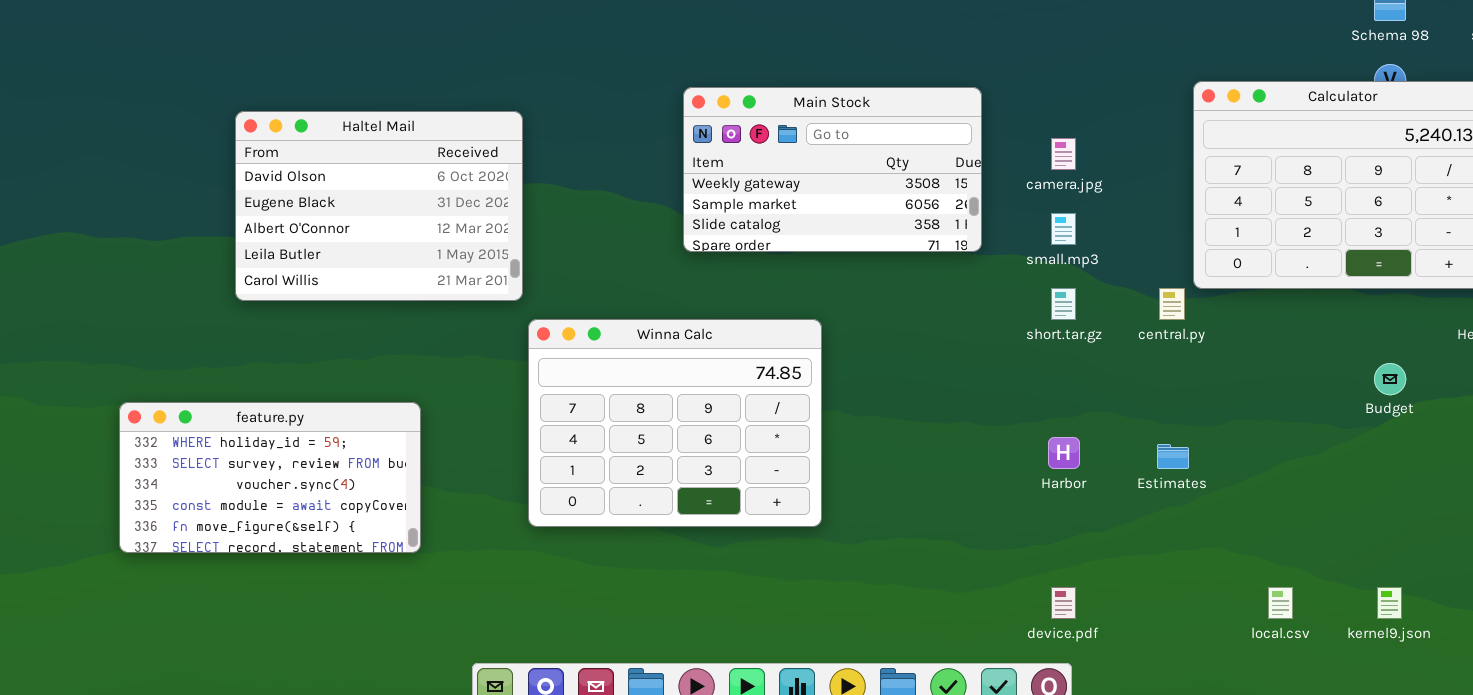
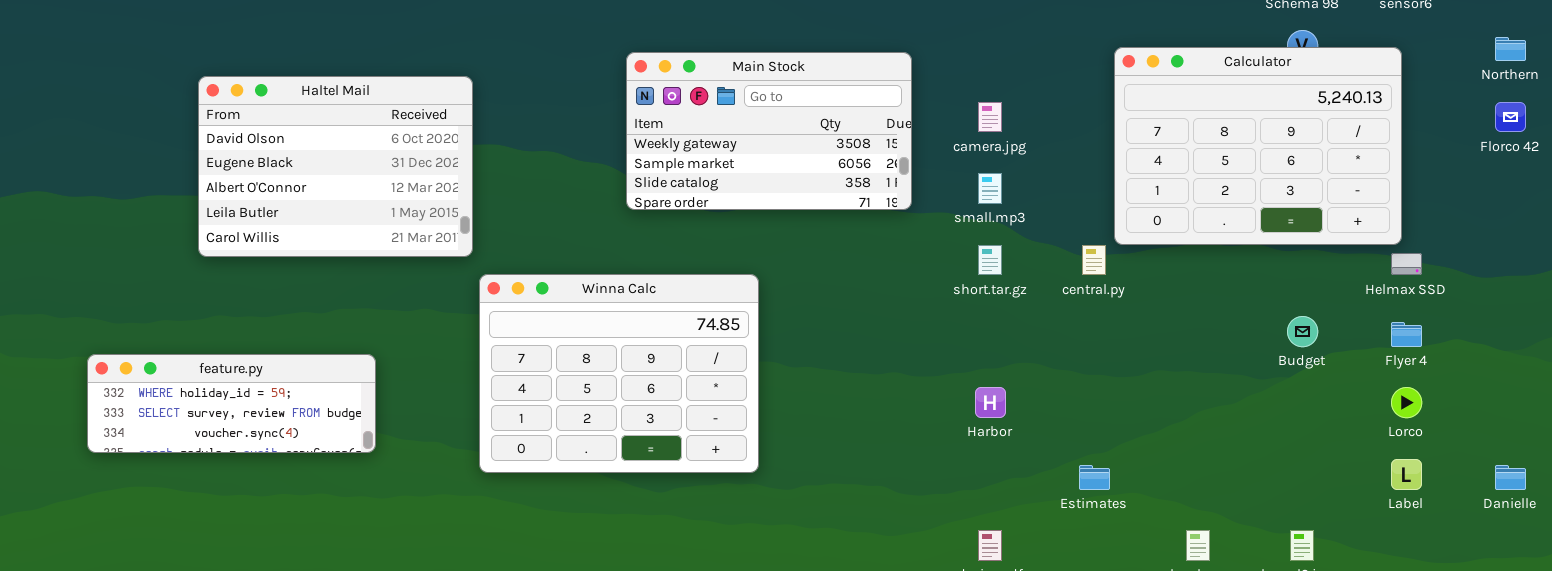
feature.py: [119,402,421,553] -> [87,354,376,453], resized
Estimates: [1157,444,1189,469] -> [1079,465,1110,490], moved

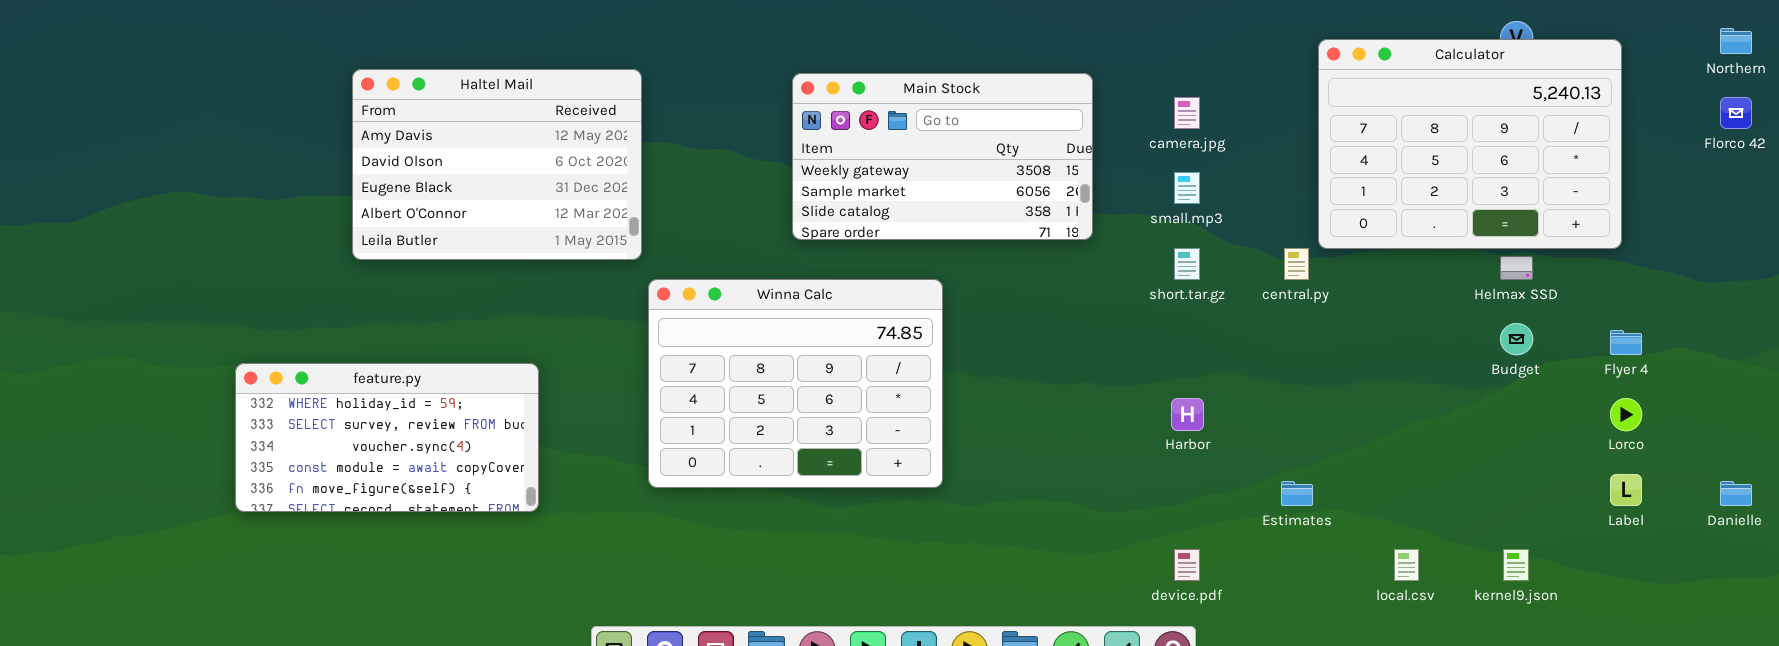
Main Stock: [626,52,912,210] -> [792,73,1093,240], moved
Haltel Mail: [198,76,473,257] -> [352,69,642,260], scrolled up 1 row
Helmax SSD: [1391,253,1422,275] -> [1500,256,1533,280], moved
feature.py: [87,354,376,453] -> [235,363,539,512], resized

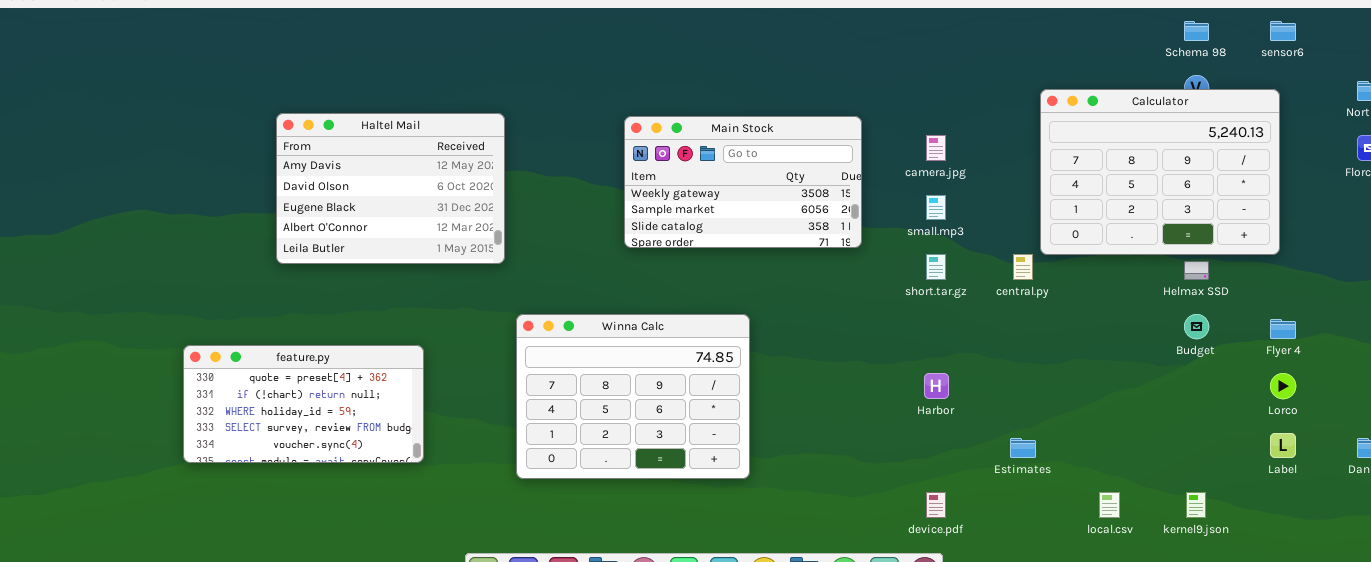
Winna Calc: [648,279,943,488] -> [516,314,750,479], moved
feature.py: [235,363,539,512] -> [183,345,424,463], scrolled up 2 rows

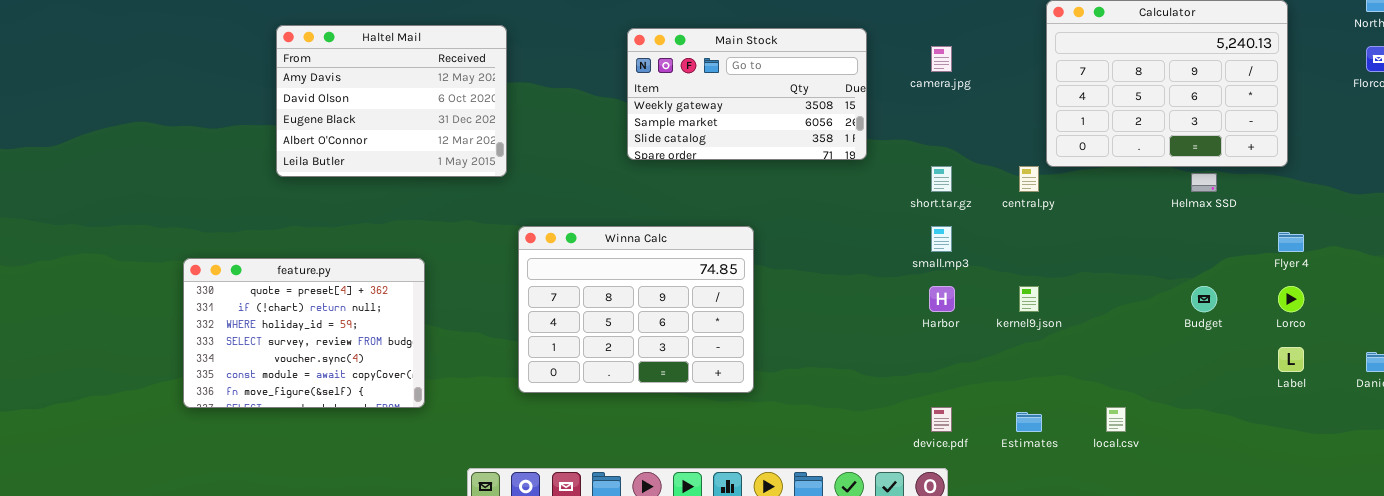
small.mp3: [926,195,946,220] -> [931,226,952,252], moved
Budget: [1184,314,1209,339] -> [1191,286,1217,312], moved
feature.py: [183,345,424,463] -> [183,258,425,408], resized
Estimates: [1010,438,1036,458] -> [1016,412,1042,432], moved
kernel9.json: [1186,492,1206,518] -> [1019,286,1039,312], moved

